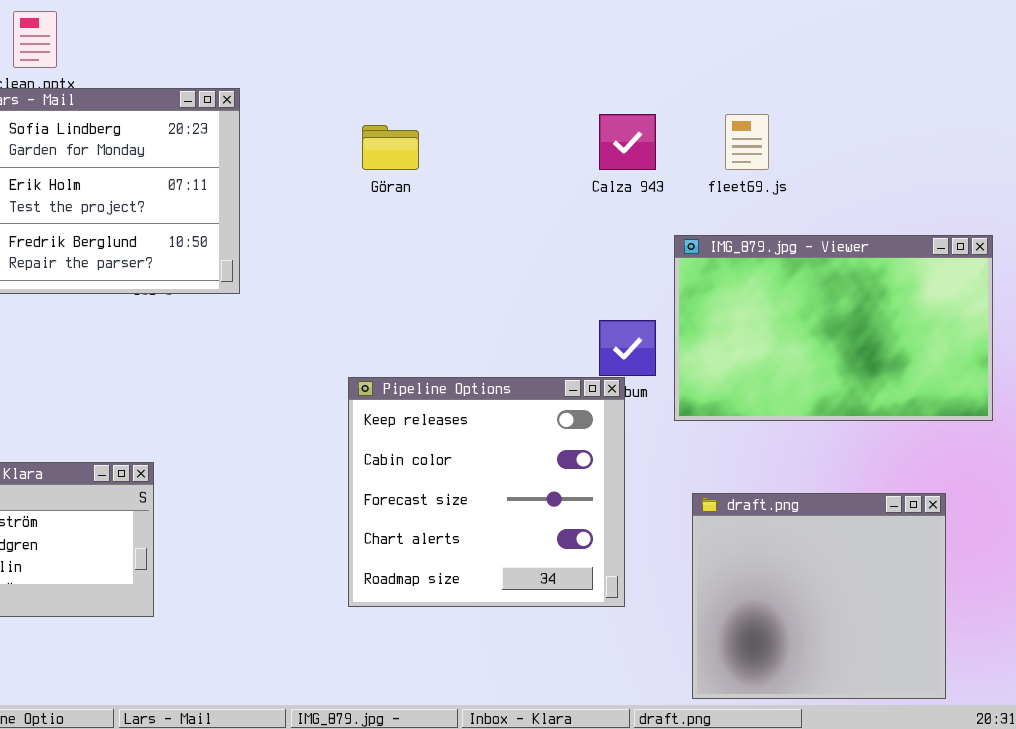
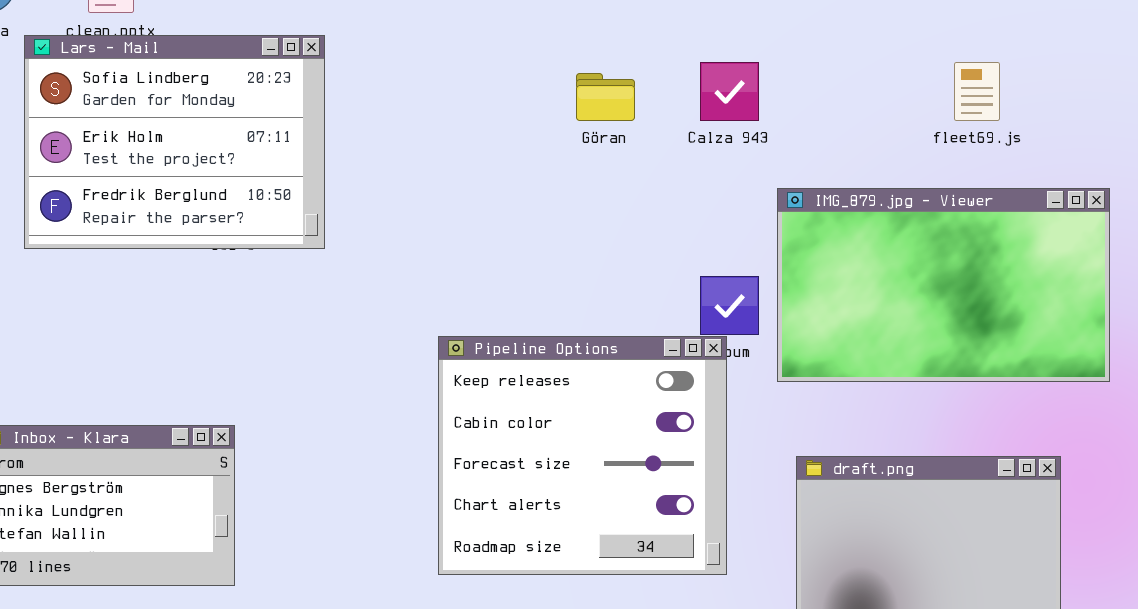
fleet69.js: [725,114,769,170] -> [954,62,1000,121], moved
Göran: [362,125,419,170] -> [576,73,635,121], moved

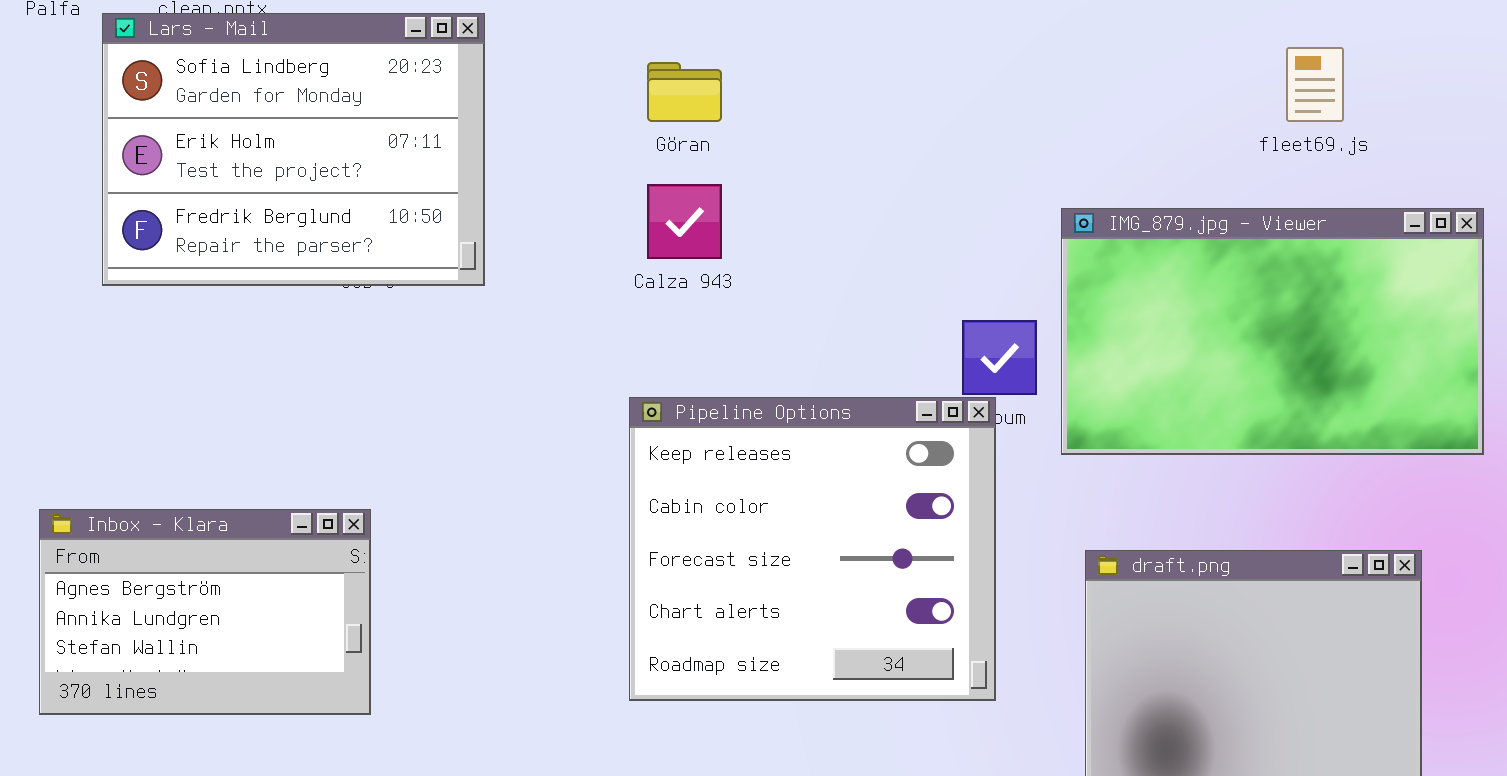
Calza 943: [700,62,759,121] -> [647,184,722,259], moved
Göran: [576,73,635,121] -> [647,62,722,122], moved

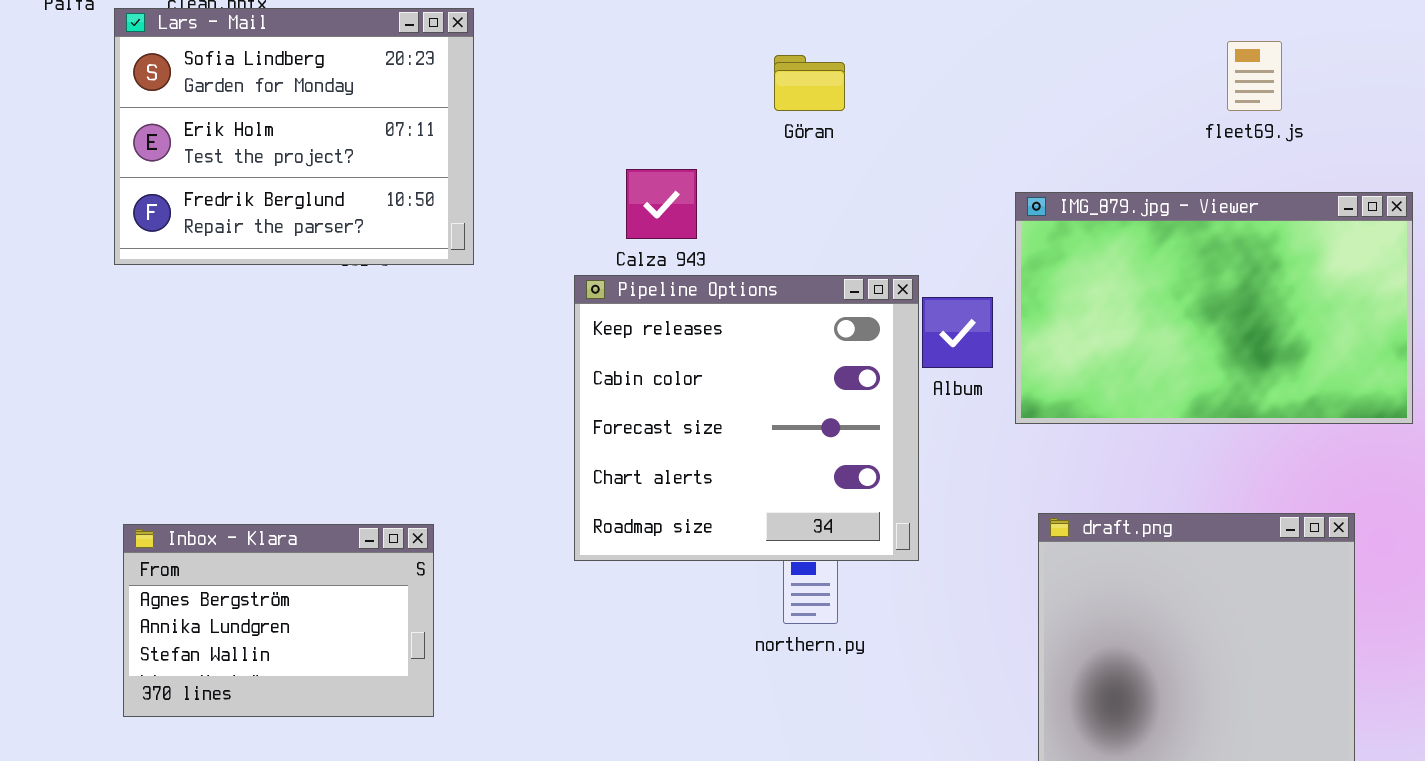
Göran: [647,62,722,122] -> [774,55,845,111], moved
Pipeline Options: [629,397,996,701] -> [574,275,919,561], moved
Inbox - Klara: [39,509,371,715] -> [123,524,434,717], moved

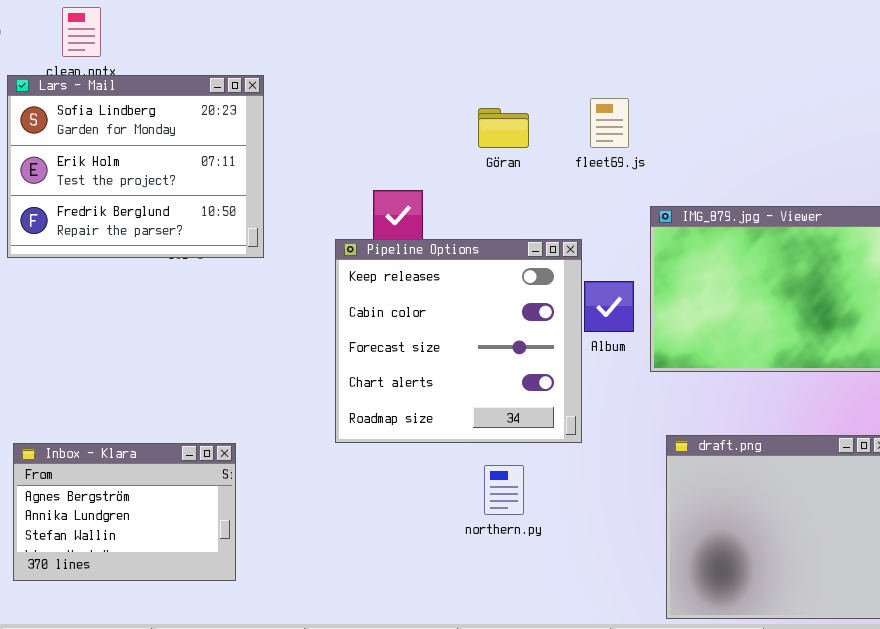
fleet69.js: [1227,41,1282,111] -> [590,98,629,148], moved
Pipeline Options: [574,275,919,561] -> [335,239,582,443], moved

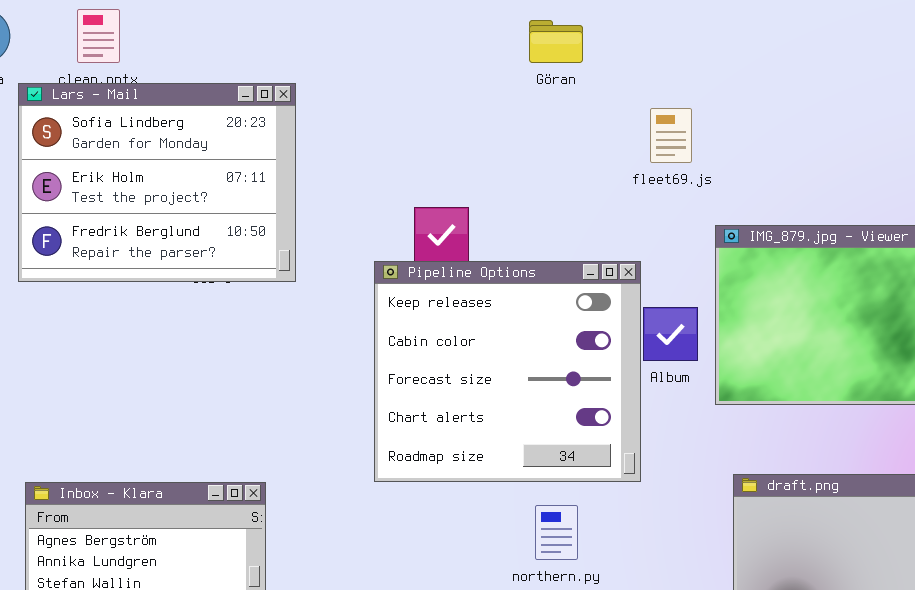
Göran: [478,108,529,148] -> [529,20,583,63], moved

